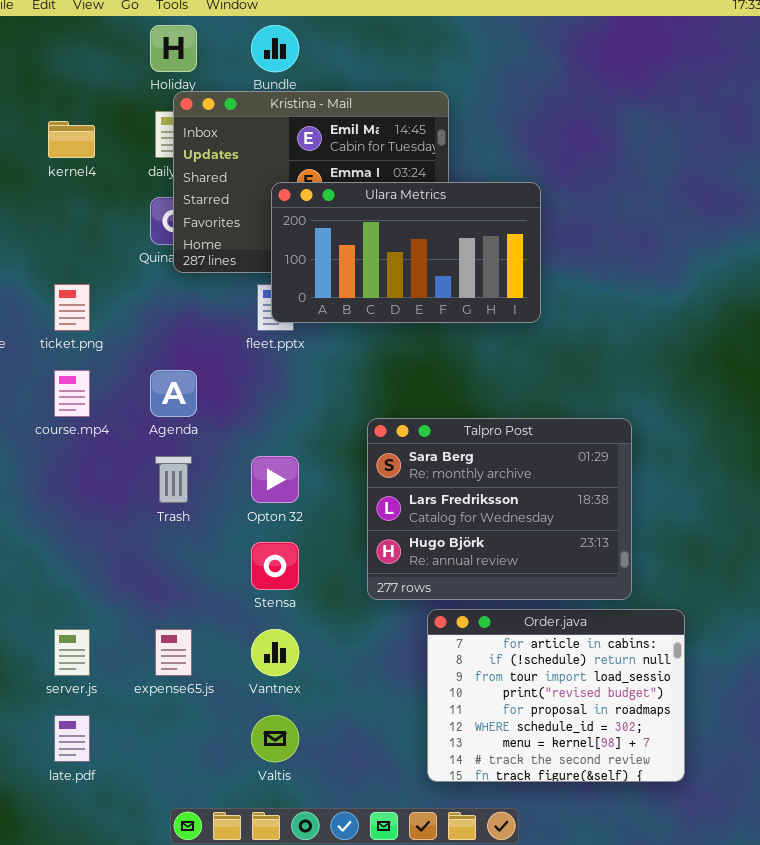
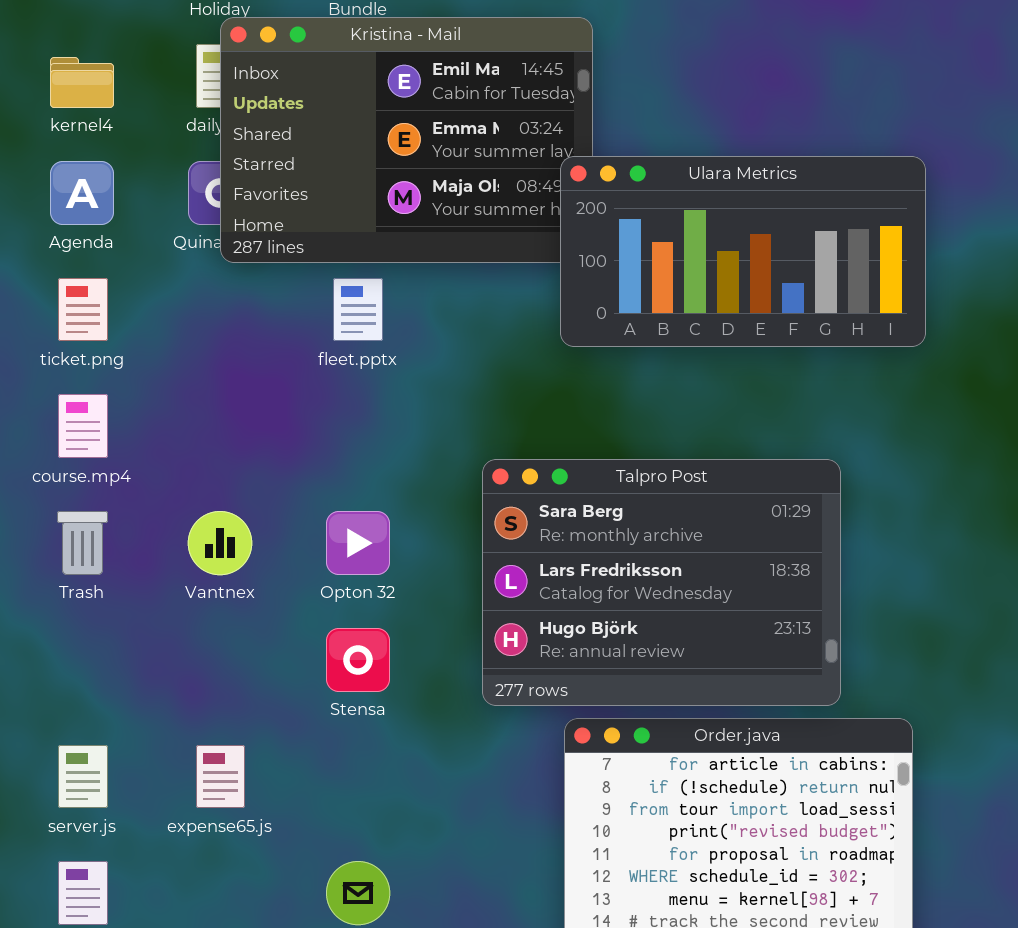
Ulara Metrics: [271,182,541,323] -> [560,156,926,347], moved
Agenda: [150,370,197,417] -> [50,161,114,225], moved
Trash: [155,456,192,503] -> [57,511,108,575], moved
Vantnex: [251,629,299,676] -> [188,511,252,575], moved

